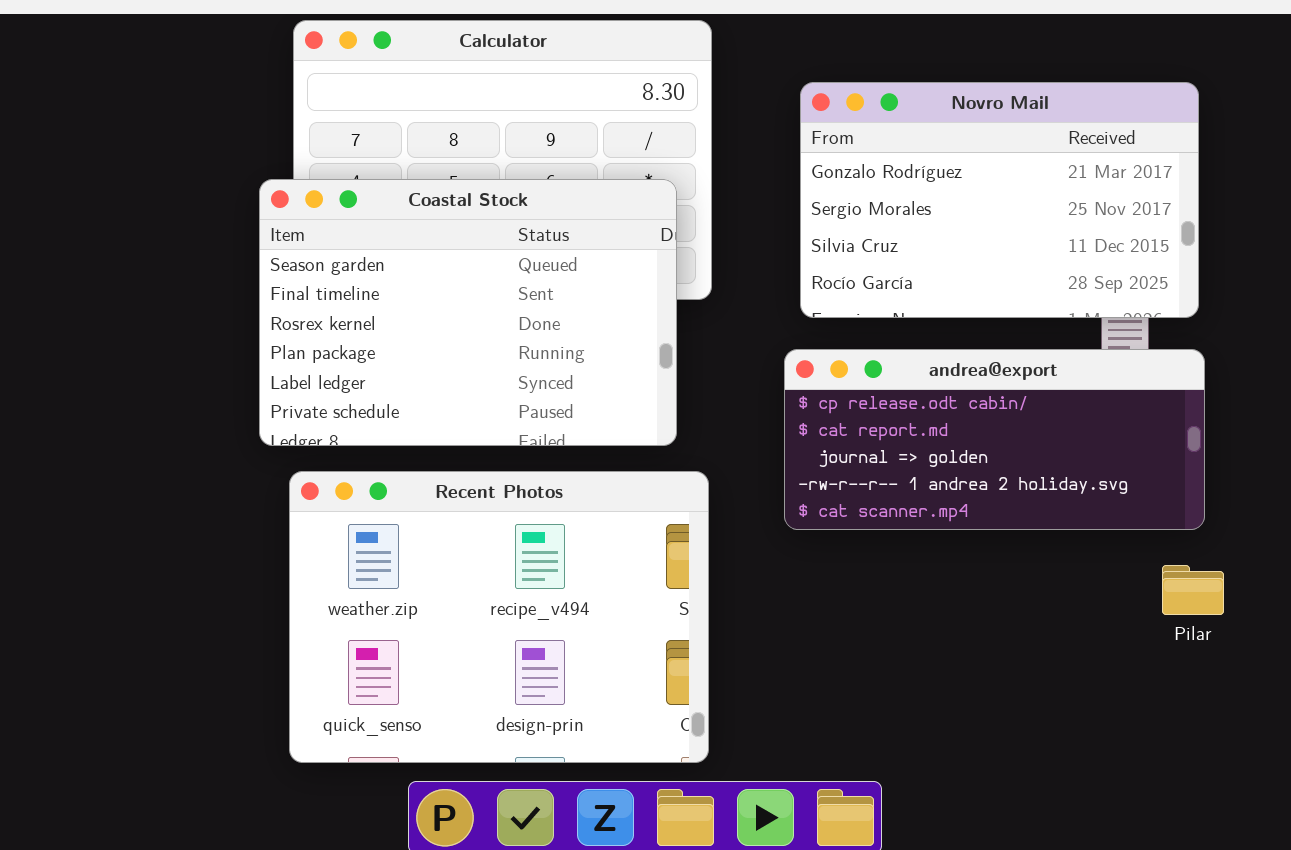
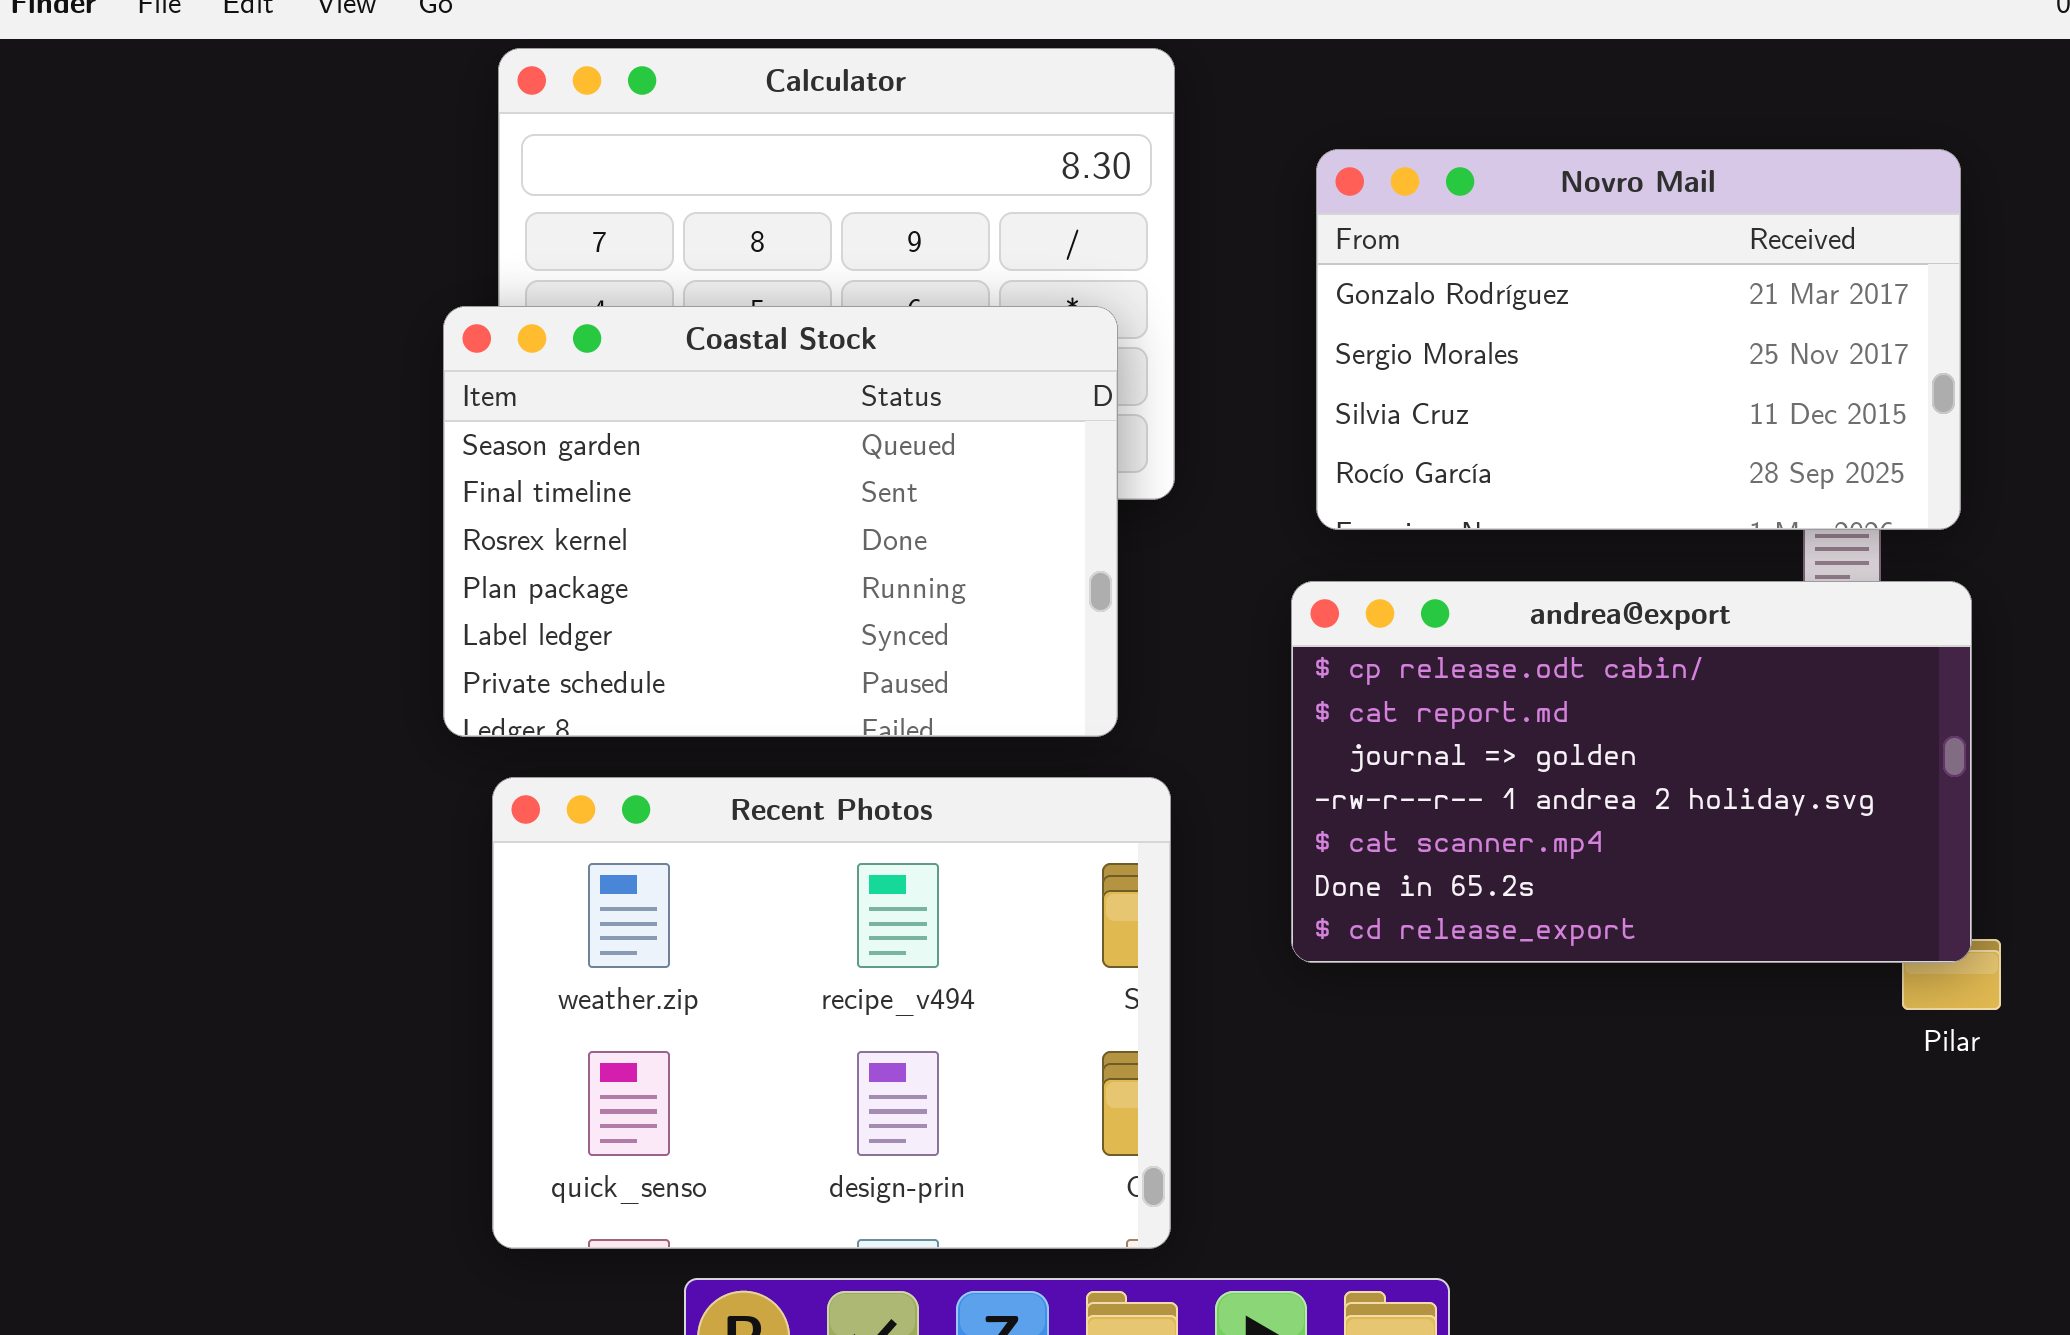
andrea@export: [784,349,1205,530] -> [1291,581,1972,963], resized

